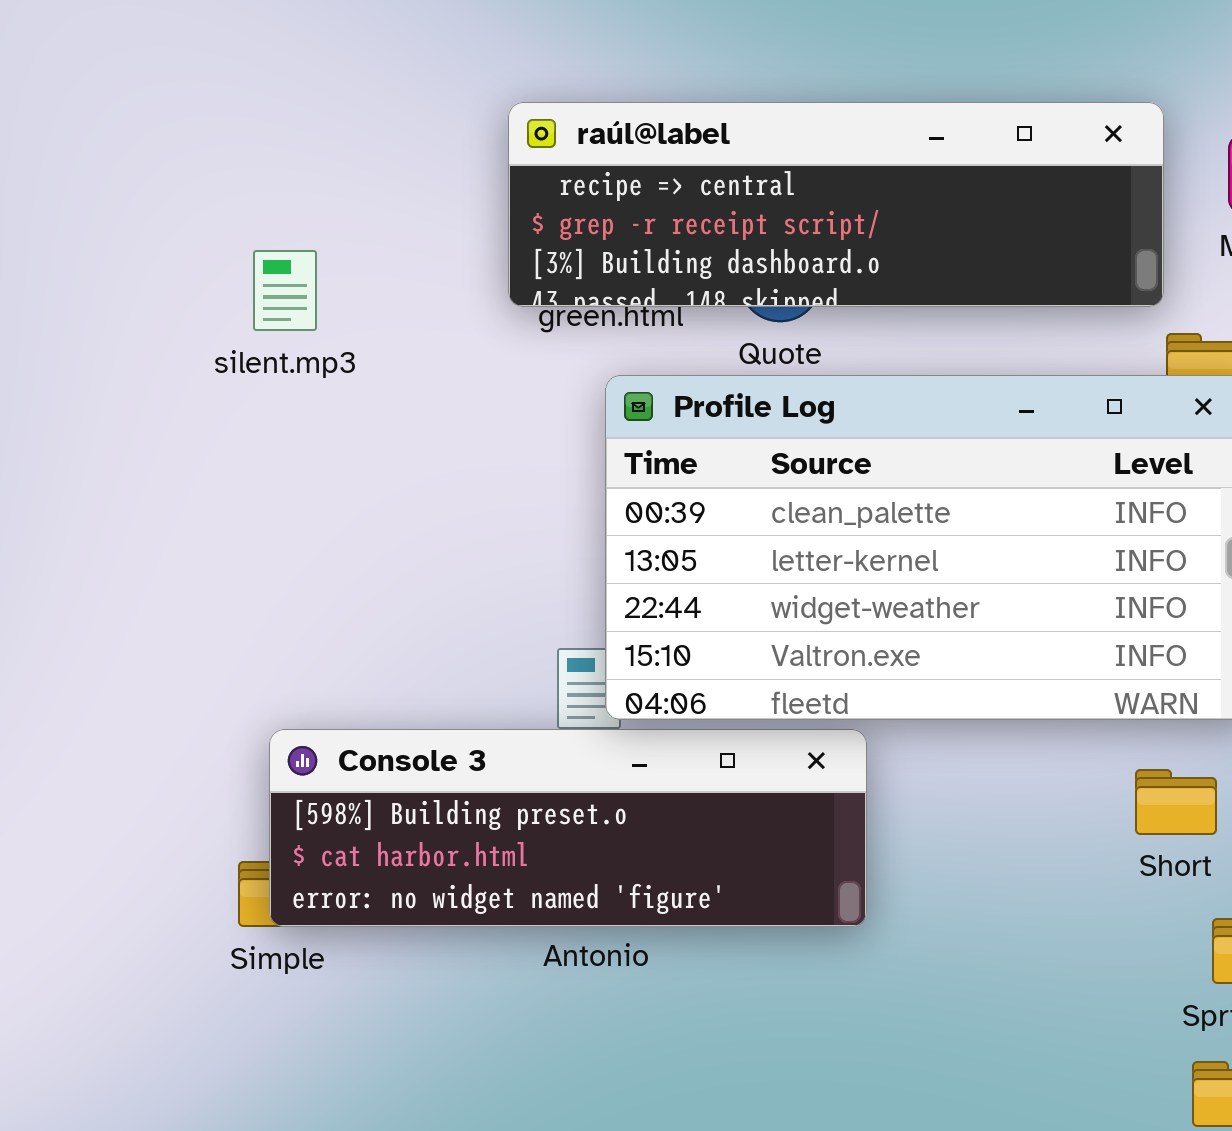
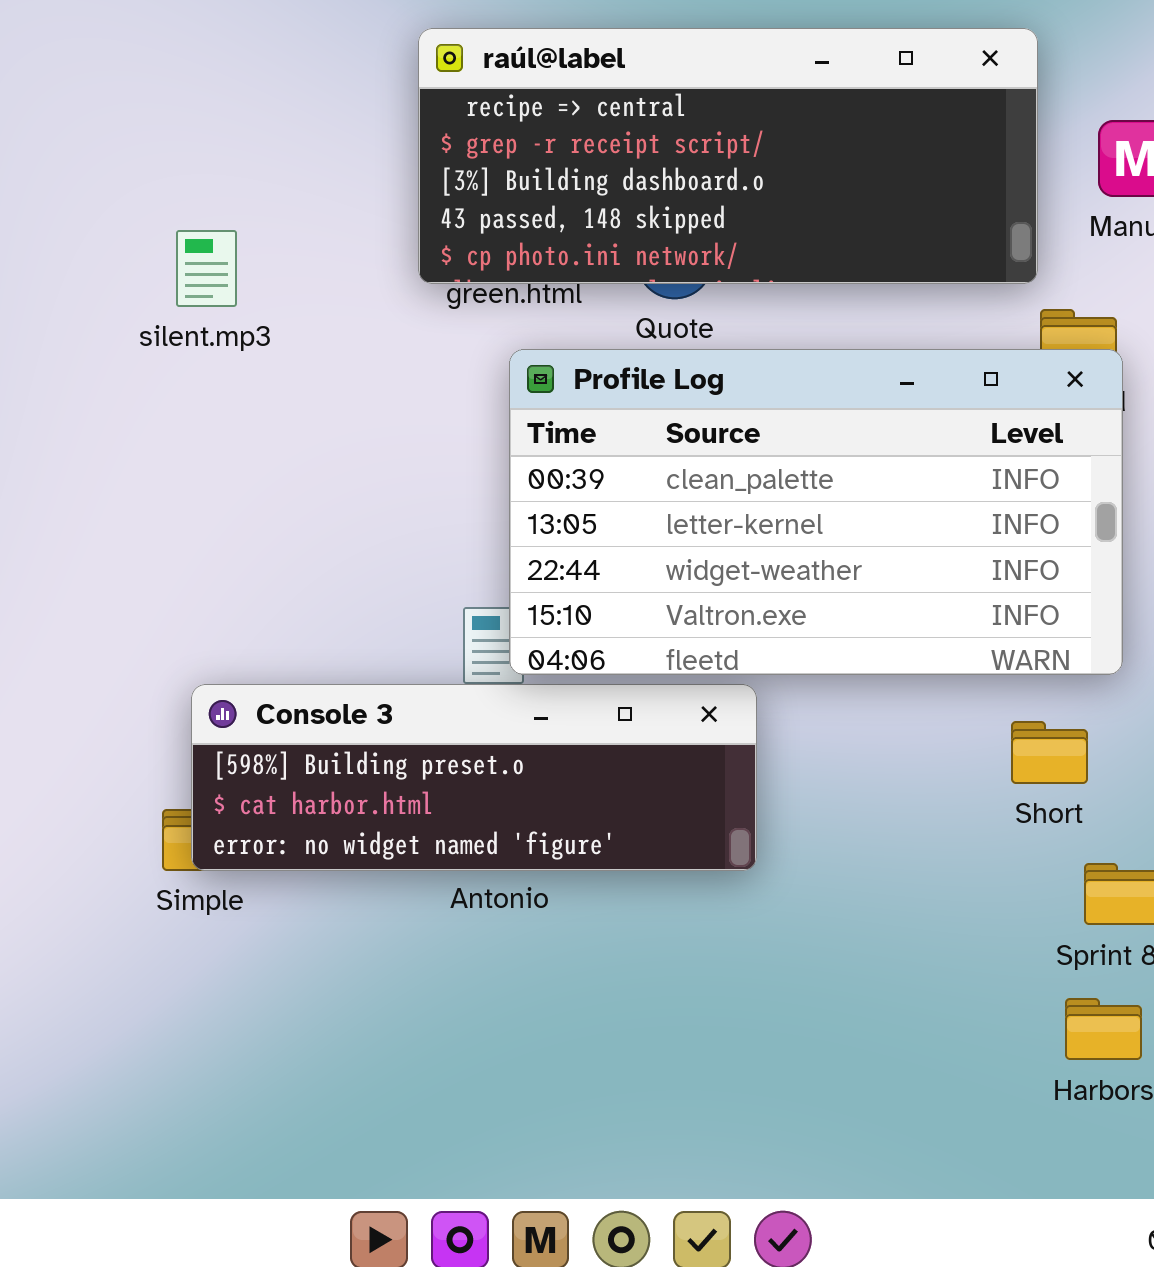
raúl@label: [508,102,1164,307] -> [418,28,1038,284], resized

